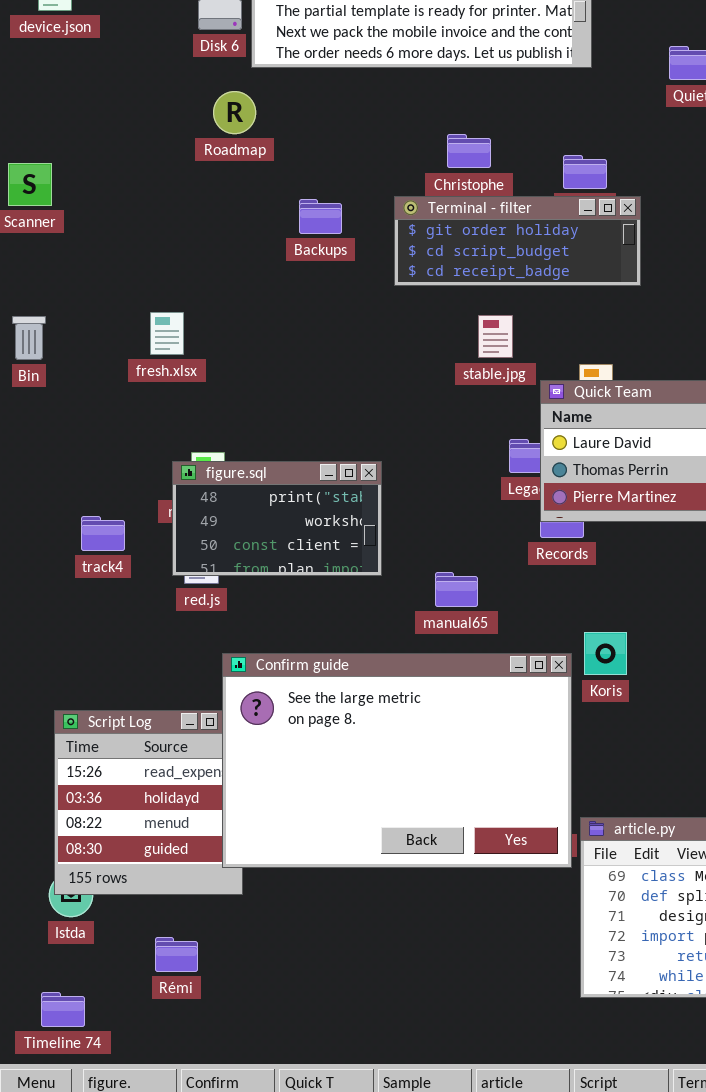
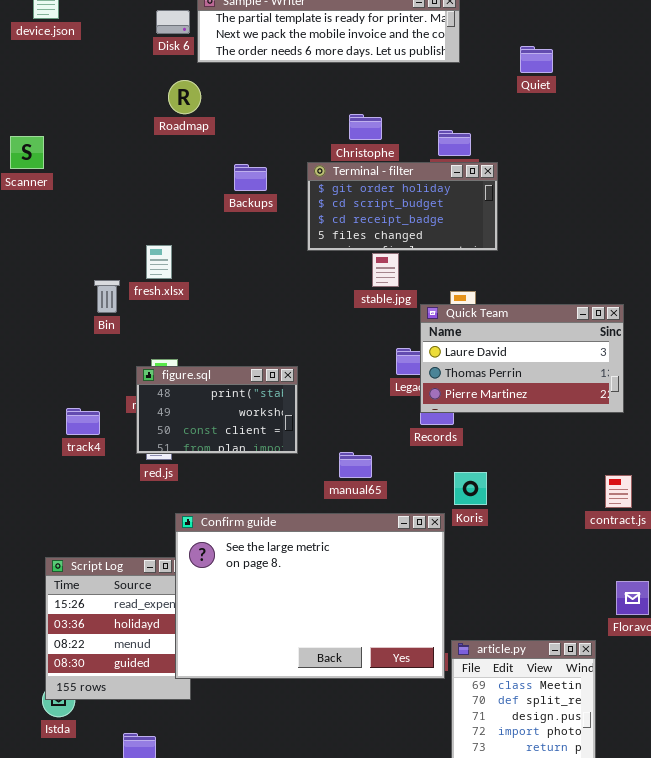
Terminal - filter: [394,196,641,286] -> [307,162,498,251], resized
fresh.xlsx: [150,312,184,355] -> [146,245,172,279], moved
Bin: [12,316,46,360] -> [94,280,120,313], moved
Koris: [584,632,627,675] -> [454,472,487,505], moved

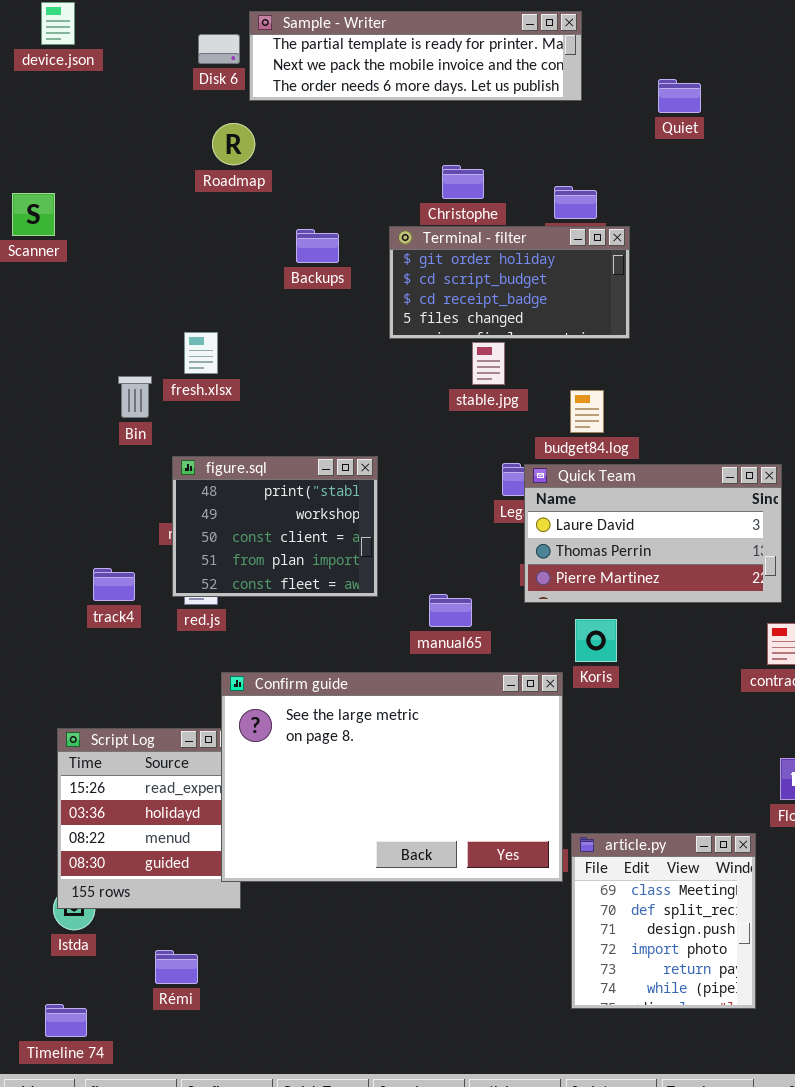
Quick Team: [420,304,624,413] -> [524,464,782,603], moved
figure.sql: [136,366,298,454] -> [172,456,378,597], resized
track4: [66,408,100,435] -> [93,568,135,601], moved

